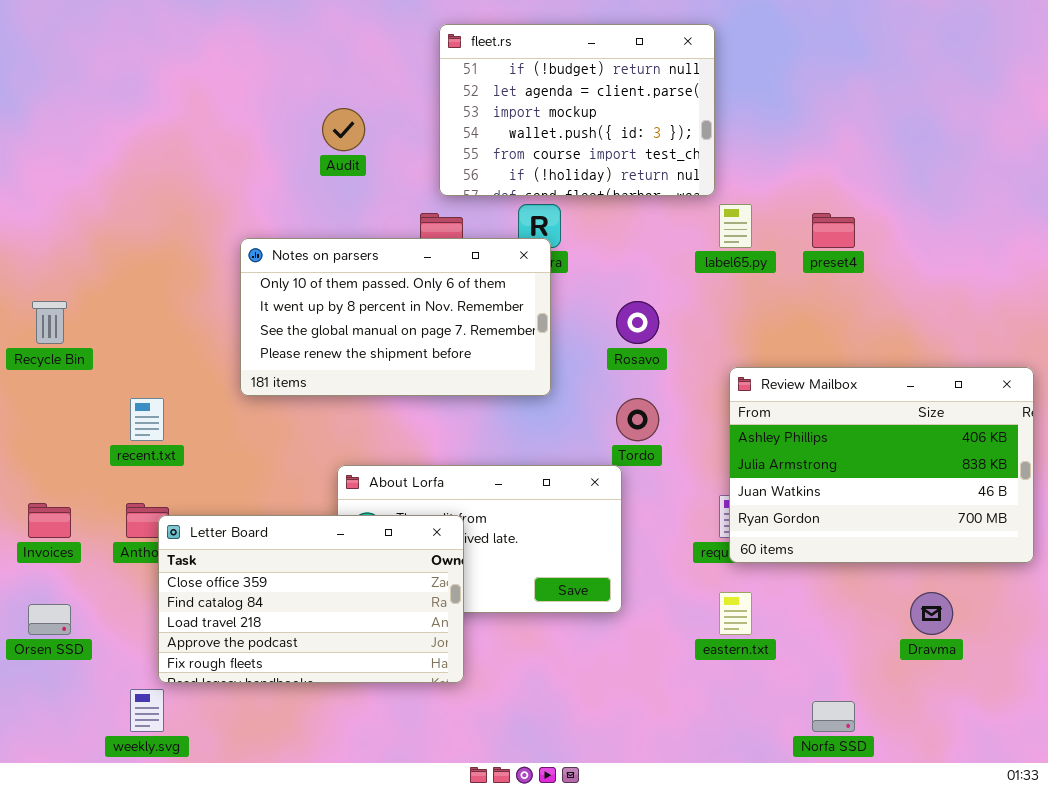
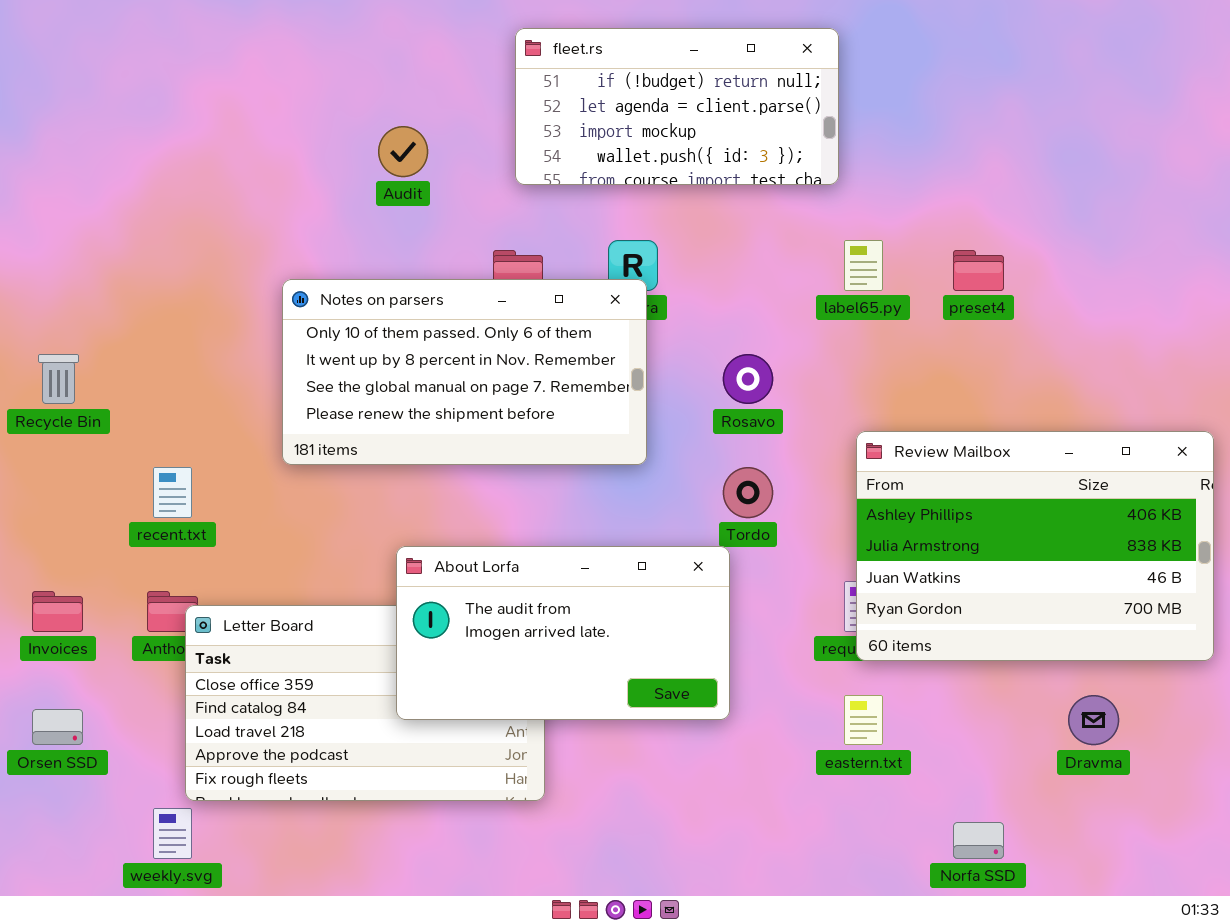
fleet.rs: [439,24,715,196] -> [515,28,839,185], resized
About Lorfa: [337,465,622,613] -> [396,546,730,720], raised

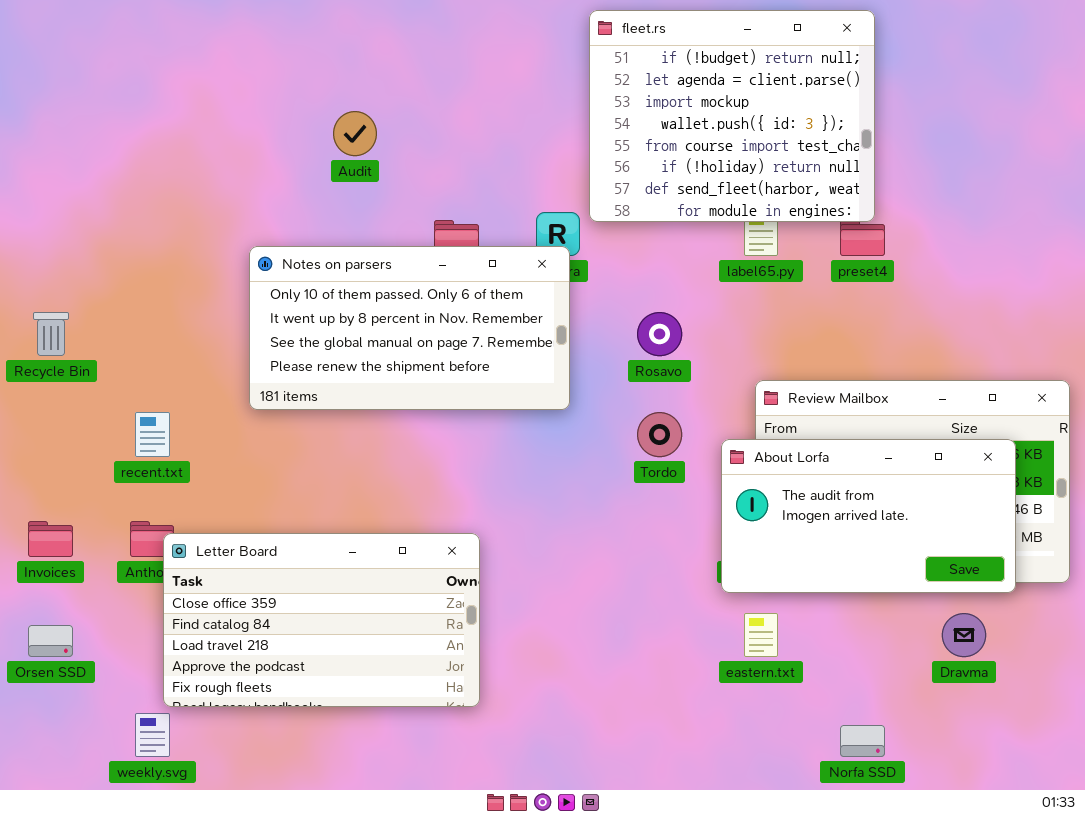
fleet.rs: [515,28,839,185] -> [589,10,875,222], moved, resized
About Lorfa: [396,546,730,720] -> [721,439,1016,593], moved

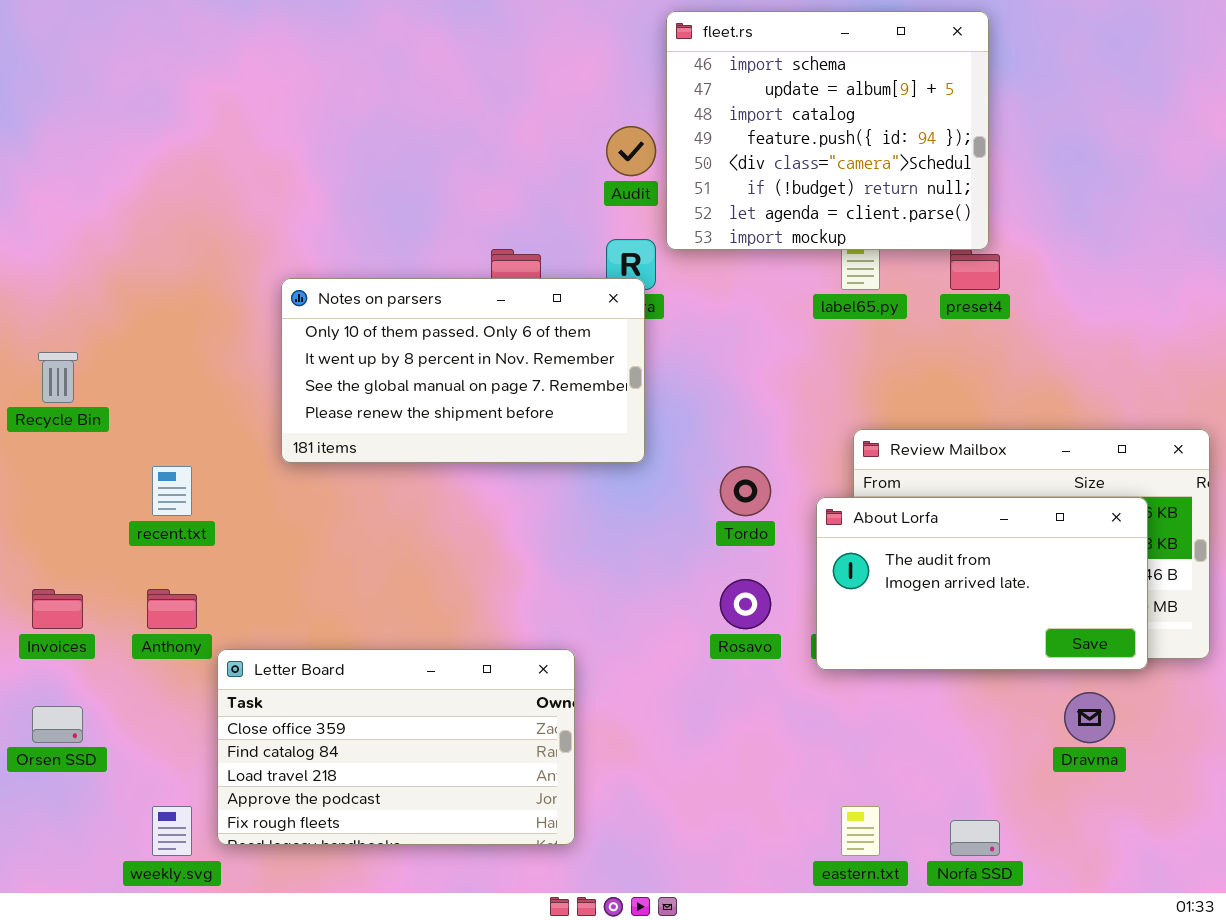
fleet.rs: [589,10,875,222] -> [666,11,989,250], scrolled up 5 rows
Audit: [333,111,377,156] -> [606,126,656,176], moved
Rosavo: [637,312,682,356] -> [720,579,771,629], moved
Letter Board: [163,533,480,707] -> [217,649,575,845], moved
eastern.txt: [744,613,778,657] -> [841,806,880,856], moved

